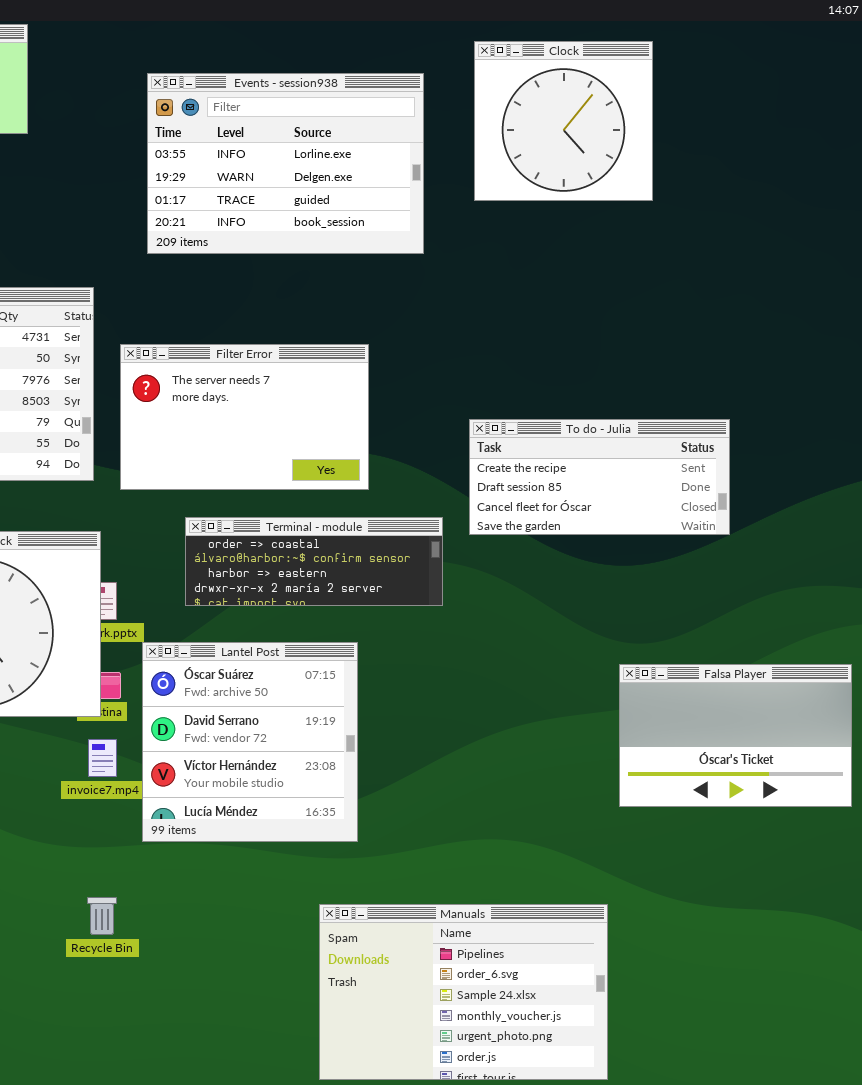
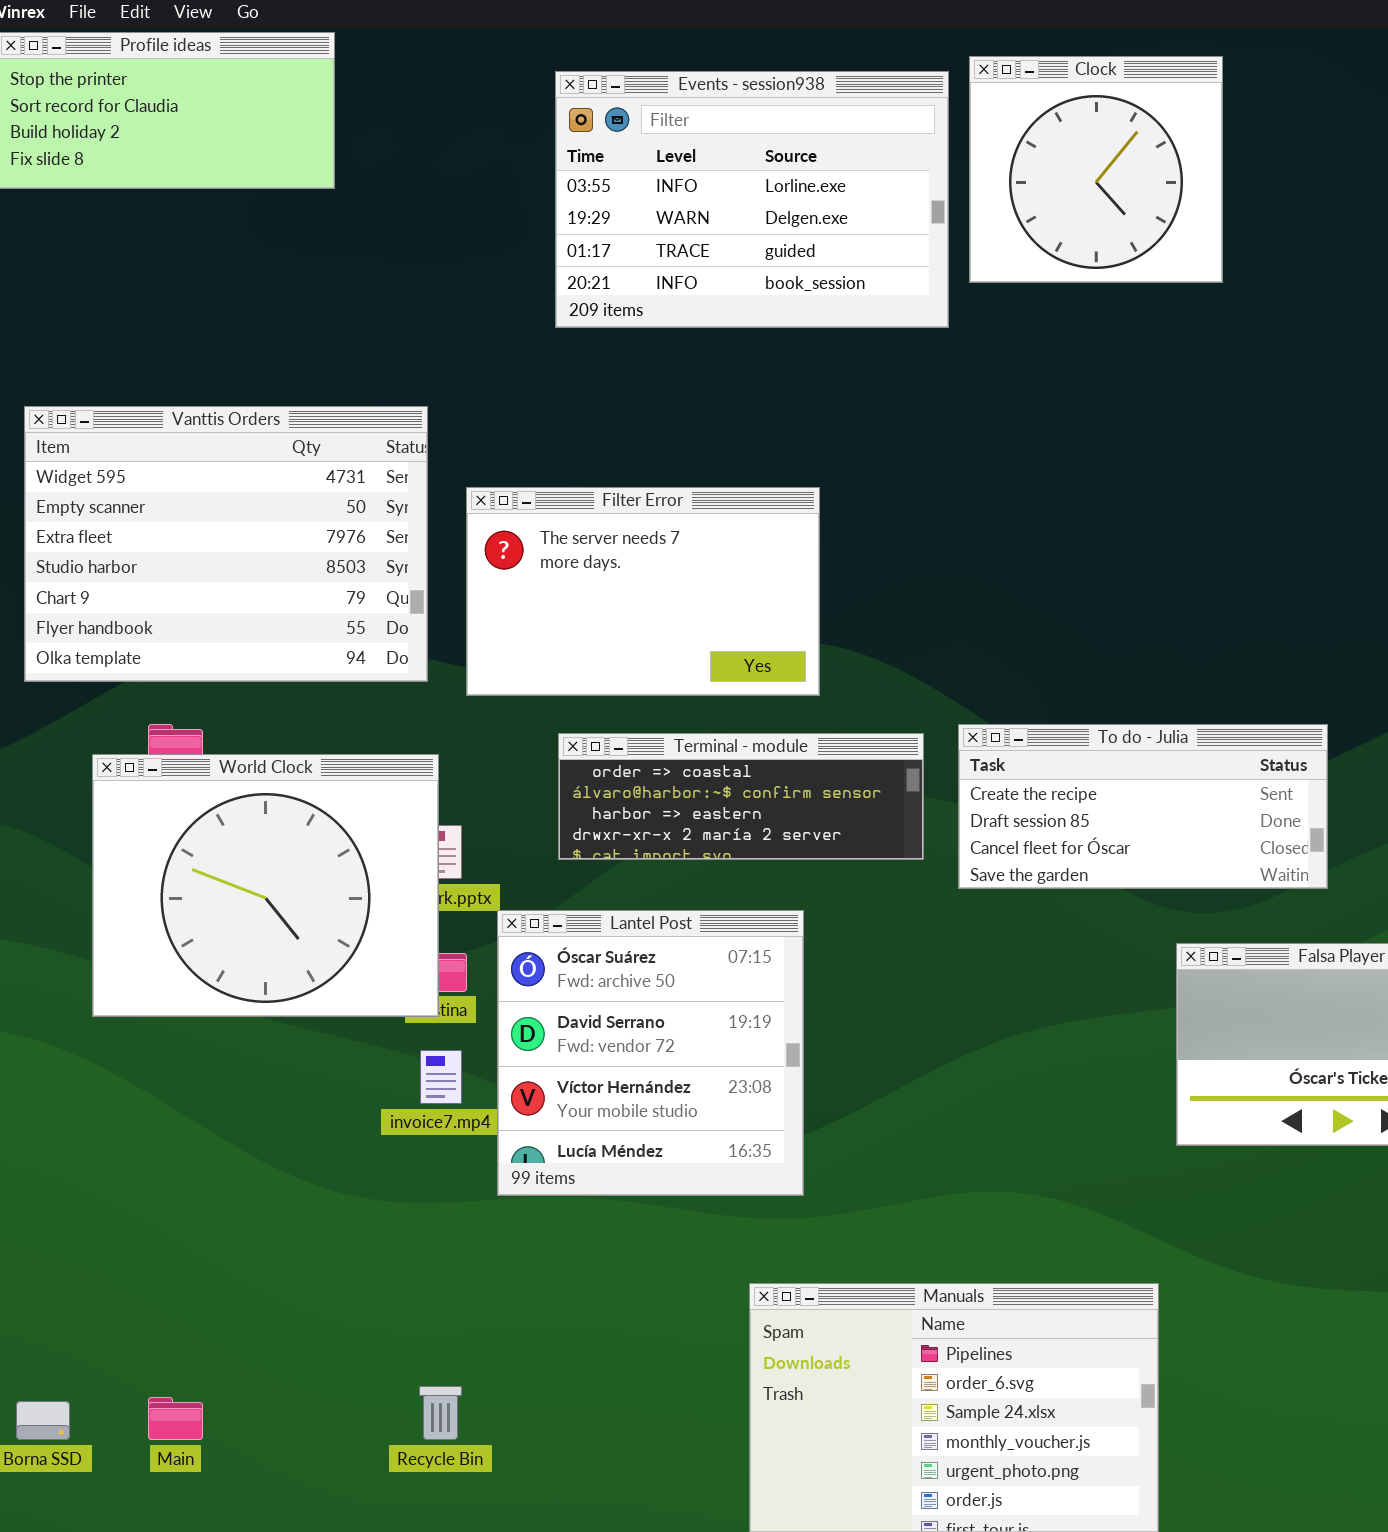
Events - session938: [147,73,424,254] -> [555,71,949,328], moved
To do - Julia: [469,419,730,535] -> [958,724,1328,889], moved
Recycle Bin: [87,897,117,935] -> [419,1386,462,1440], moved

